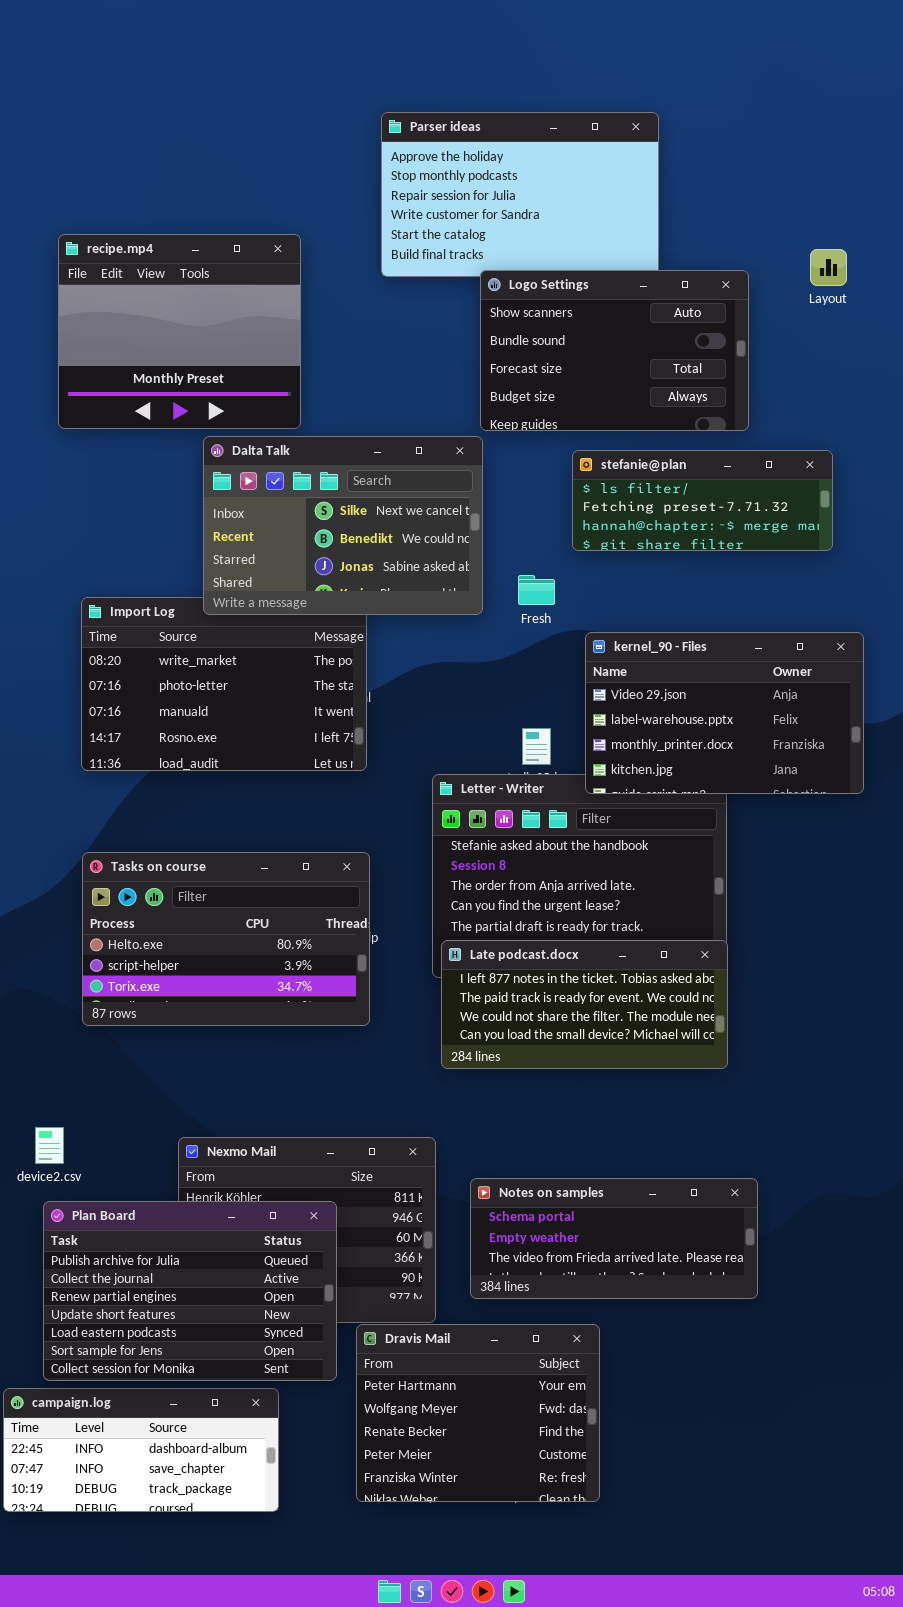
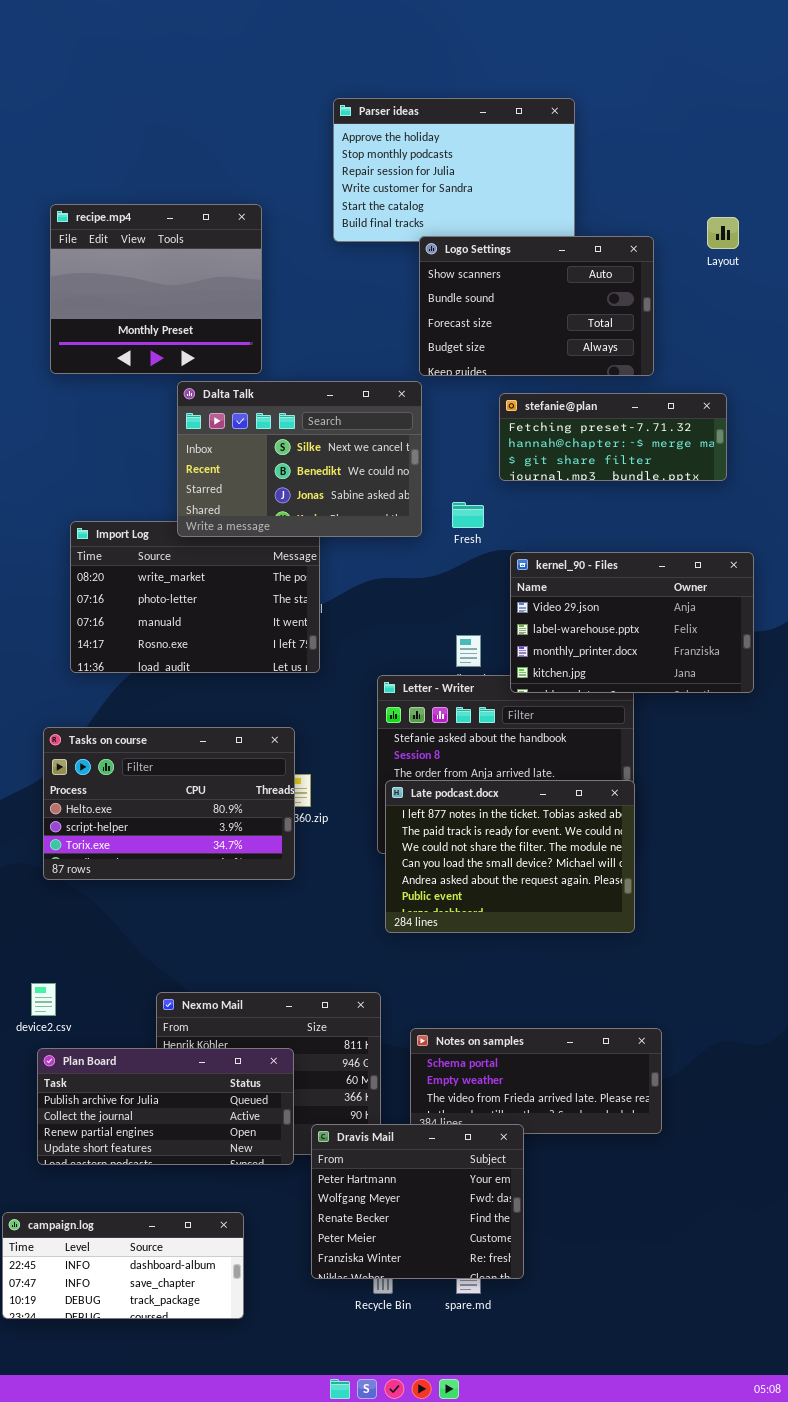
stefanie@plan: [572,450,833,551] -> [499,393,727,481], scrolled down 1 row
Tasks on course: [82,852,370,1026] -> [43,727,295,880], moved
Late podcast.docx: [441,940,728,1069] -> [385,780,635,933], resized
Plan Board: [43,1201,337,1381] -> [37,1048,294,1165], resized
Dravis Mail: [356,1324,600,1502] -> [311,1124,524,1279], moved

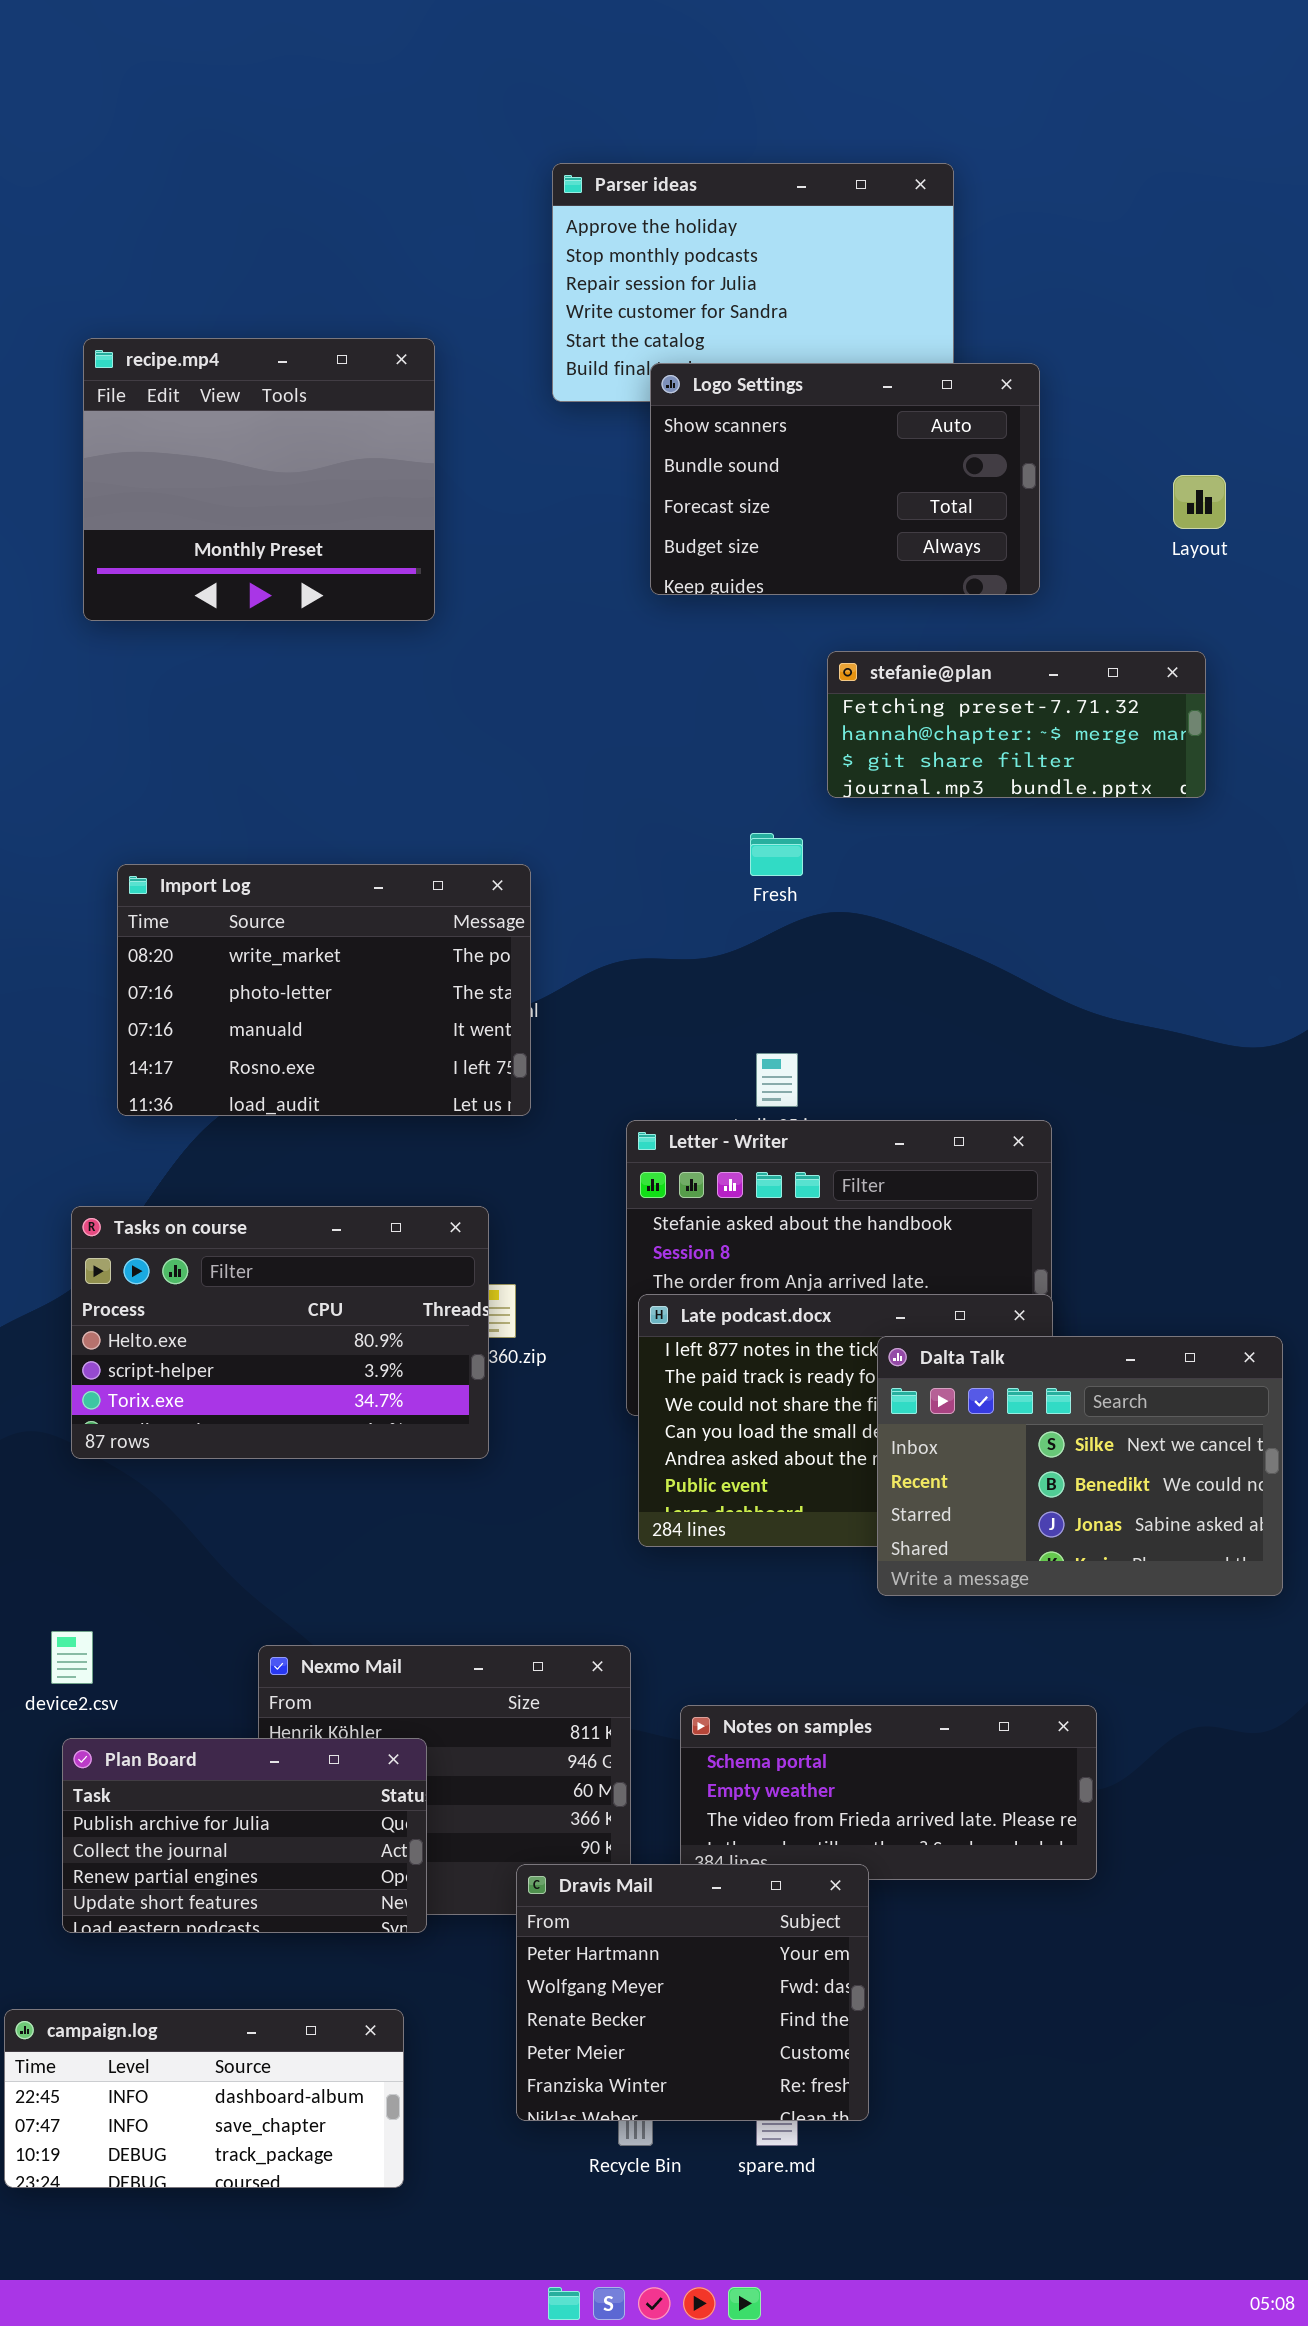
Layout: [707,217,739,249] -> [1173,475,1226,529], moved
Logo Settings: [419,236,654,376] -> [650,363,1040,595], moved
Dalta Talk: [177,381,422,537] -> [877,1336,1283,1596], moved
kernel_90 - Files: [510,552,754,693] -> none, closed
Plan Board: [37,1048,294,1165] -> [62,1738,427,1933], resized

